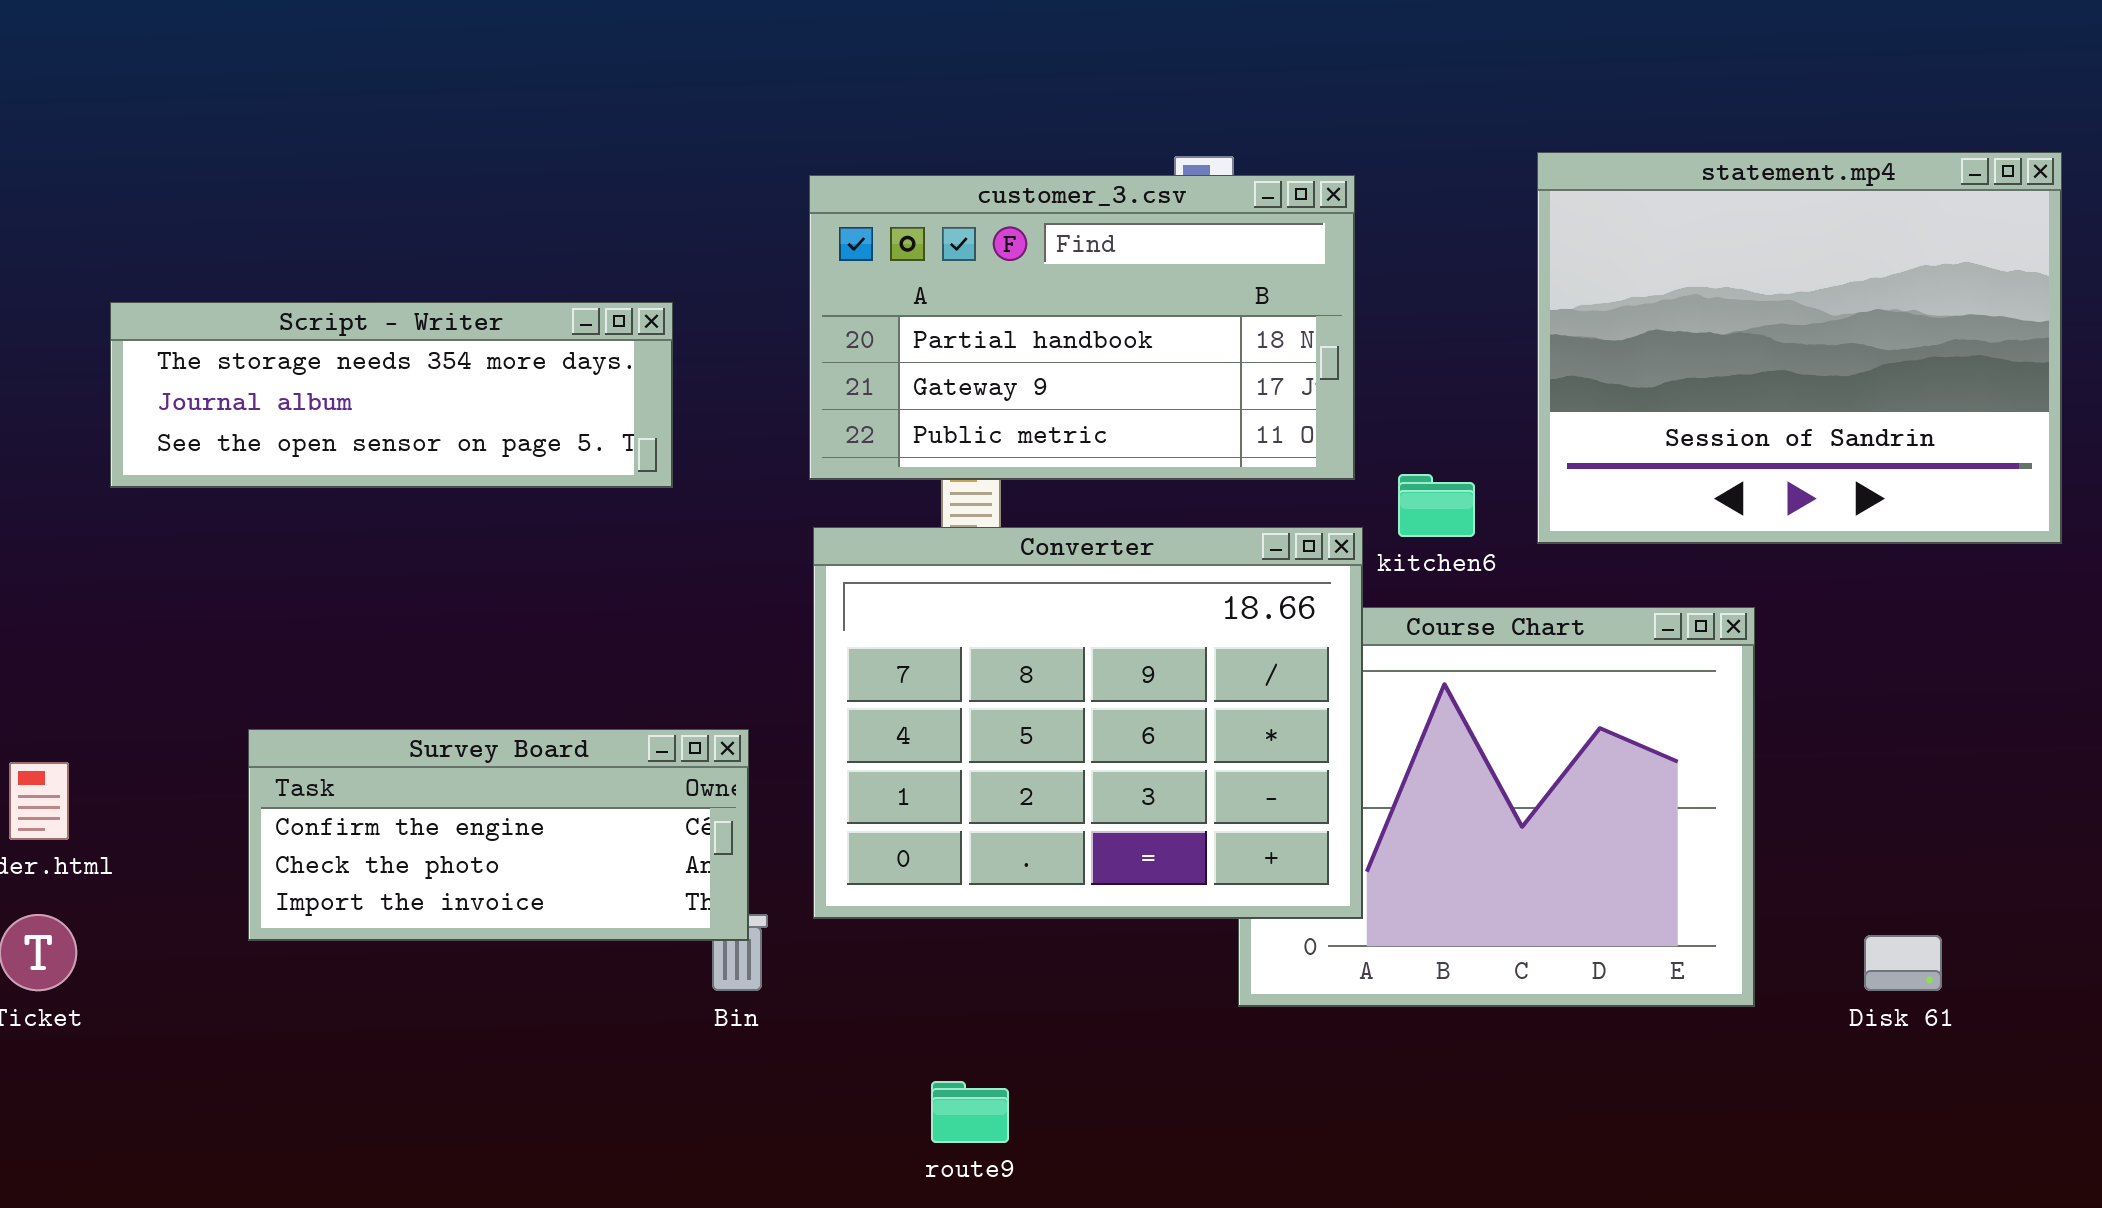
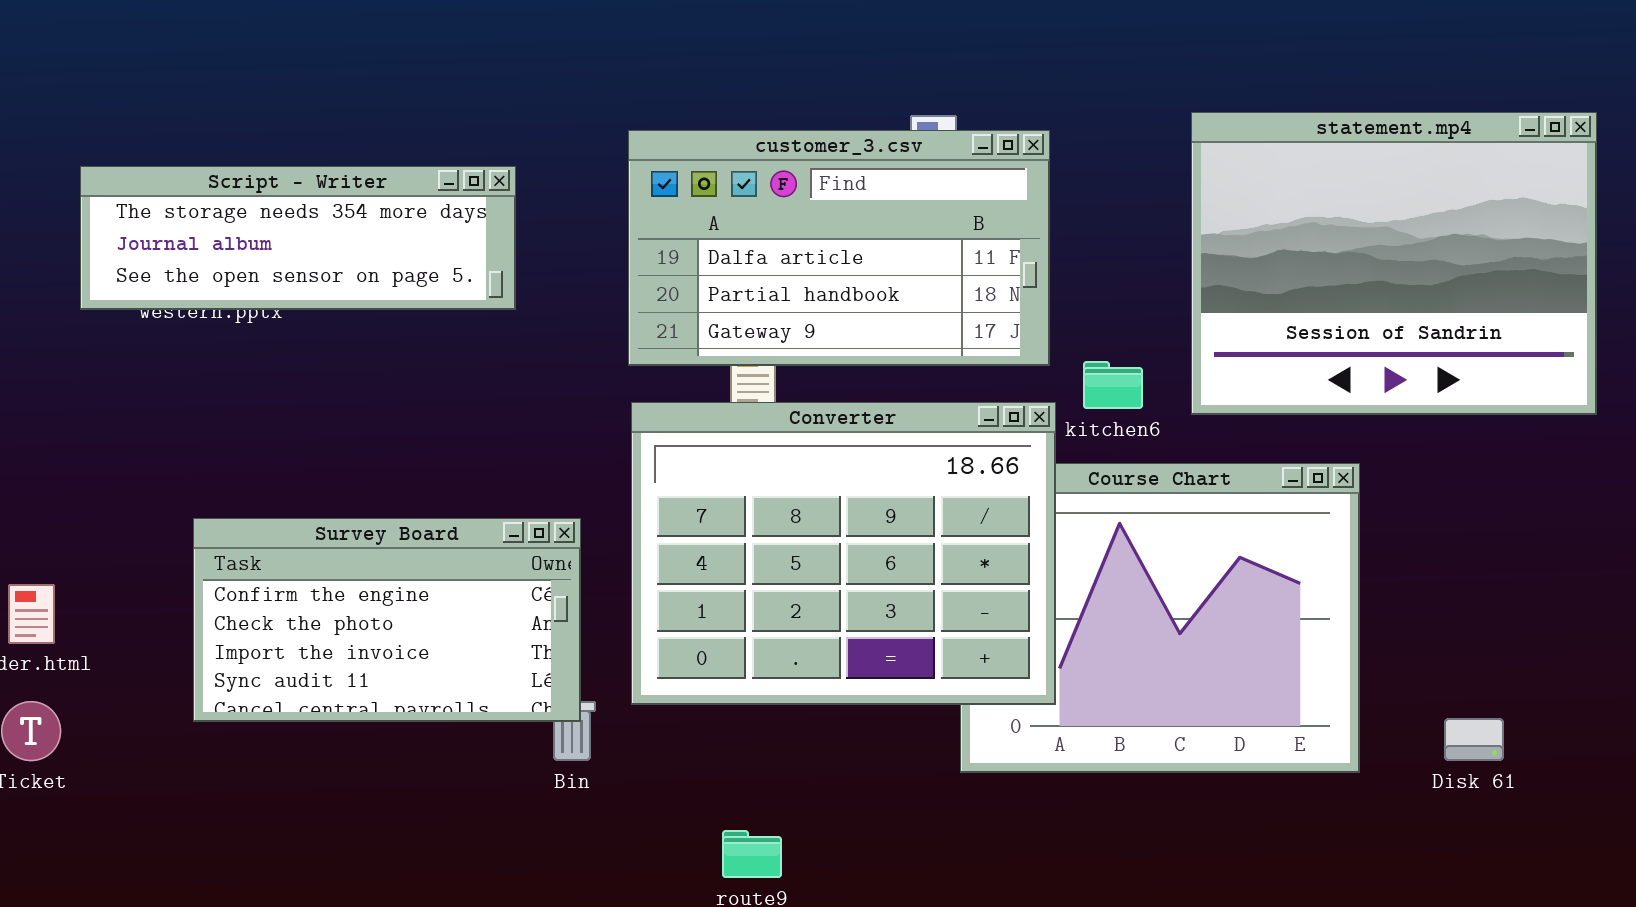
customer_3.csv: [809,175,1355,480] -> [628,130,1050,366], scrolled up 1 row
Script - Writer: [110,302,673,488] -> [80,166,516,310], moved
Survey Board: [248,729,749,941] -> [193,518,581,722], resized

